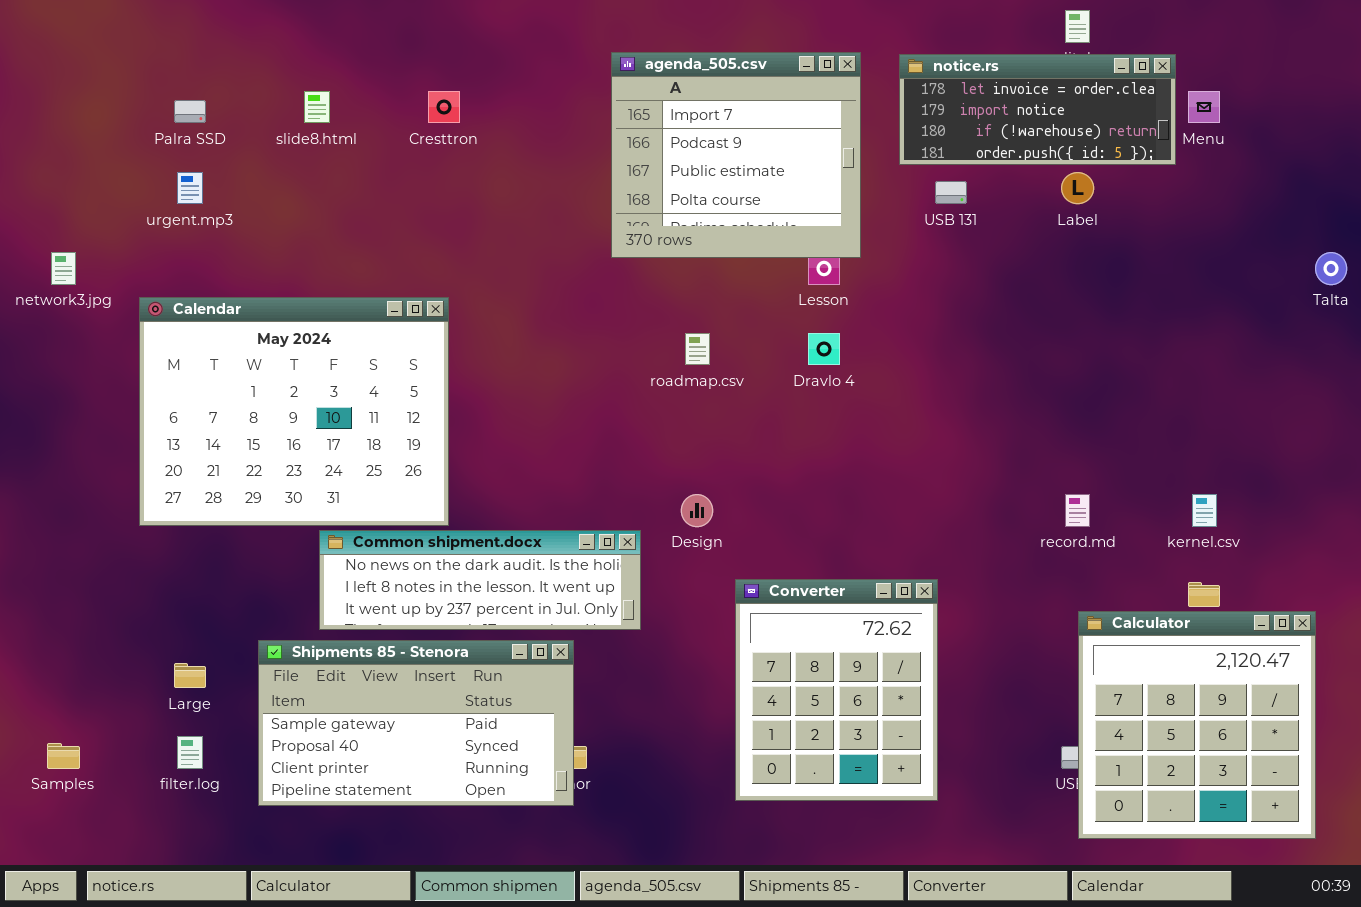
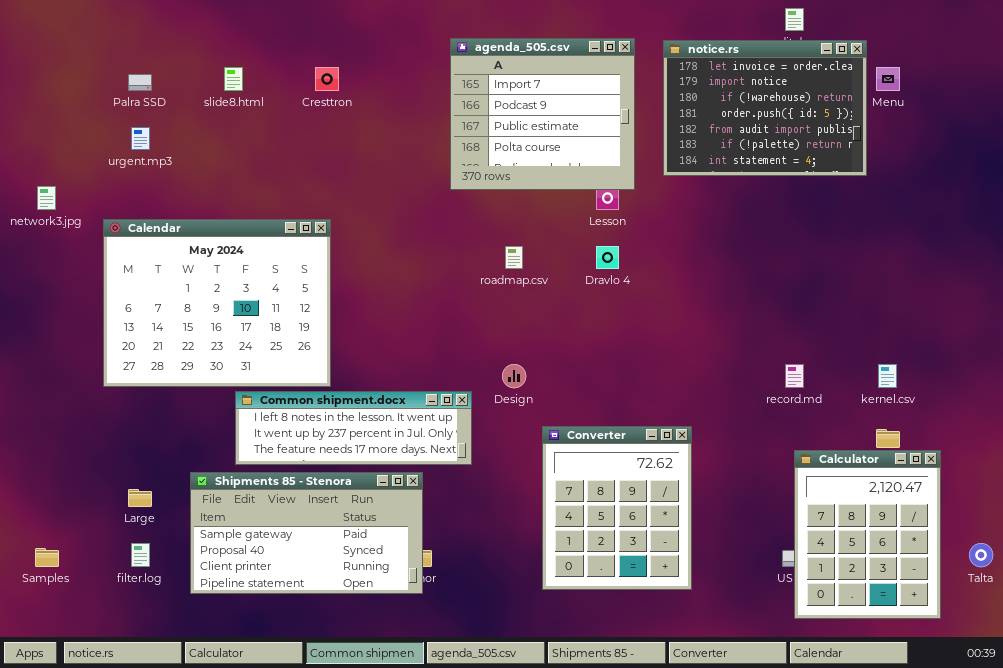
notice.rs: [899,54,1176,165] -> [663,40,867,176], resized
Talta: [1315,252,1347,285] -> [969,543,993,567], moved
Common shipment.docx: [319,530,641,630] -> [235,391,472,465], scrolled down 1 row
Calculator: [1078,611,1316,839] -> [794,450,941,619], resized

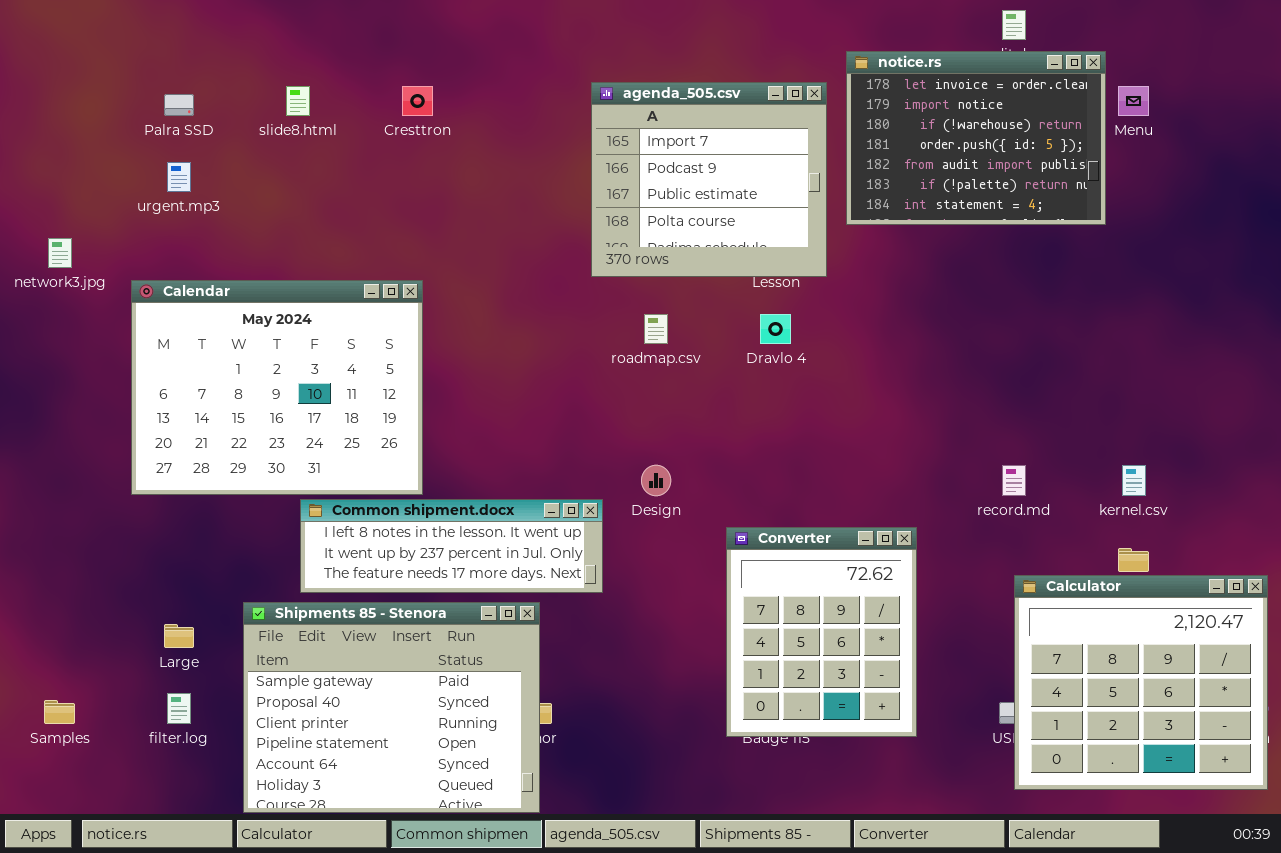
agenda_505.csv: [450,38,635,190] -> [591,82,827,277], moved
Converter: [542,426,692,590] -> [726,527,917,737], moved
Calculator: [794,450,941,619] -> [1014,575,1268,790], resized
Shipments 85 - Stenora: [190,472,423,594] -> [243,602,540,813], resized

